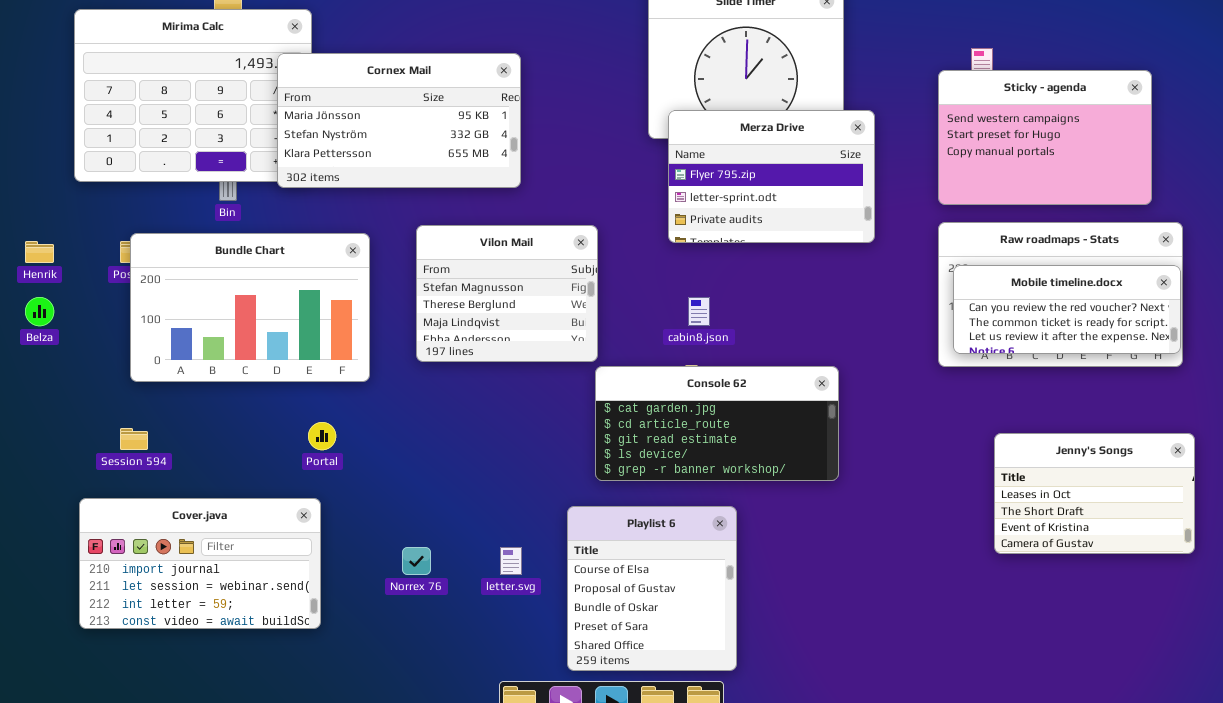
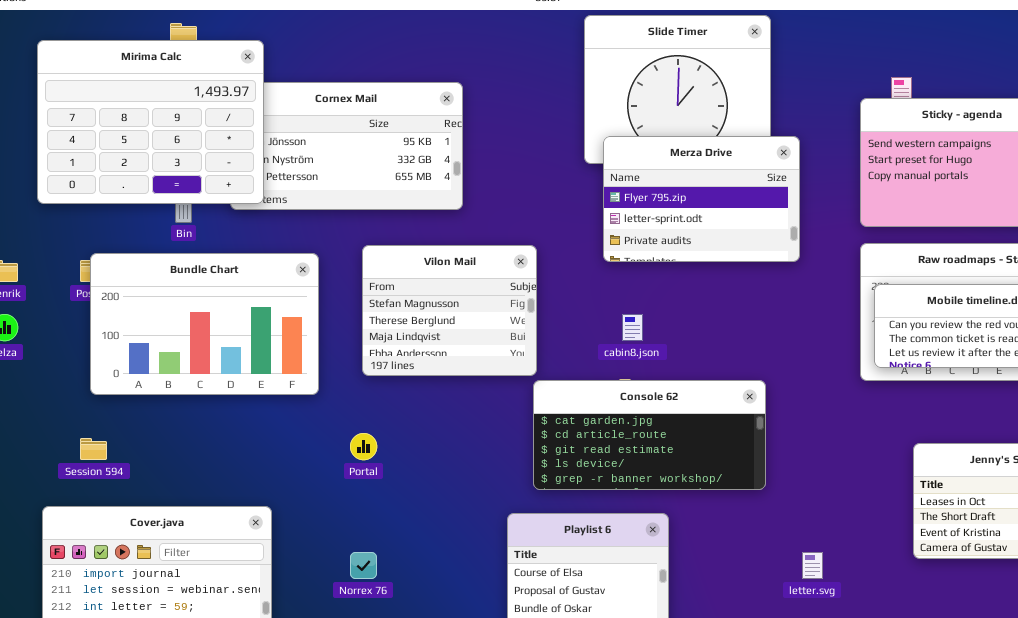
Mirima Calc: [74,9,312,182] -> [37,40,264,204], raised
Portal: [308,422,336,450] -> [350,433,377,460], moved
letter.svg: [500,547,522,575] -> [802,552,823,579], moved

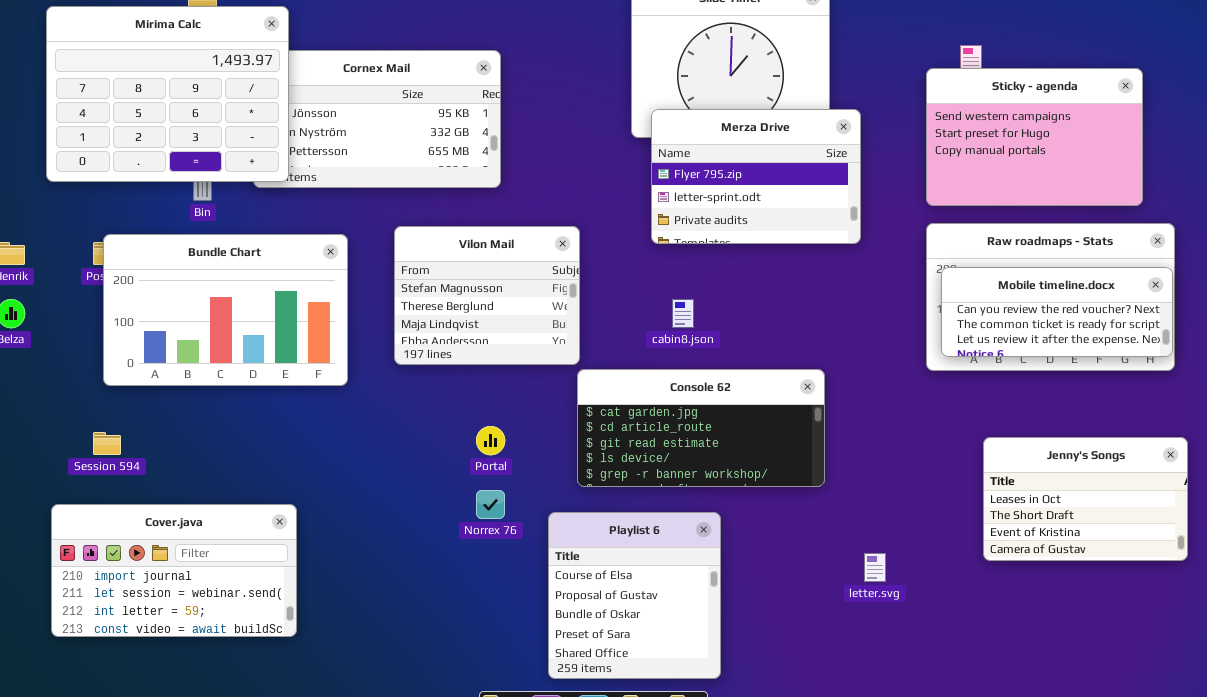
Portal: [350,433,377,460] -> [476,426,505,455], moved
Norrex 76: [350,552,377,579] -> [476,490,505,519], moved

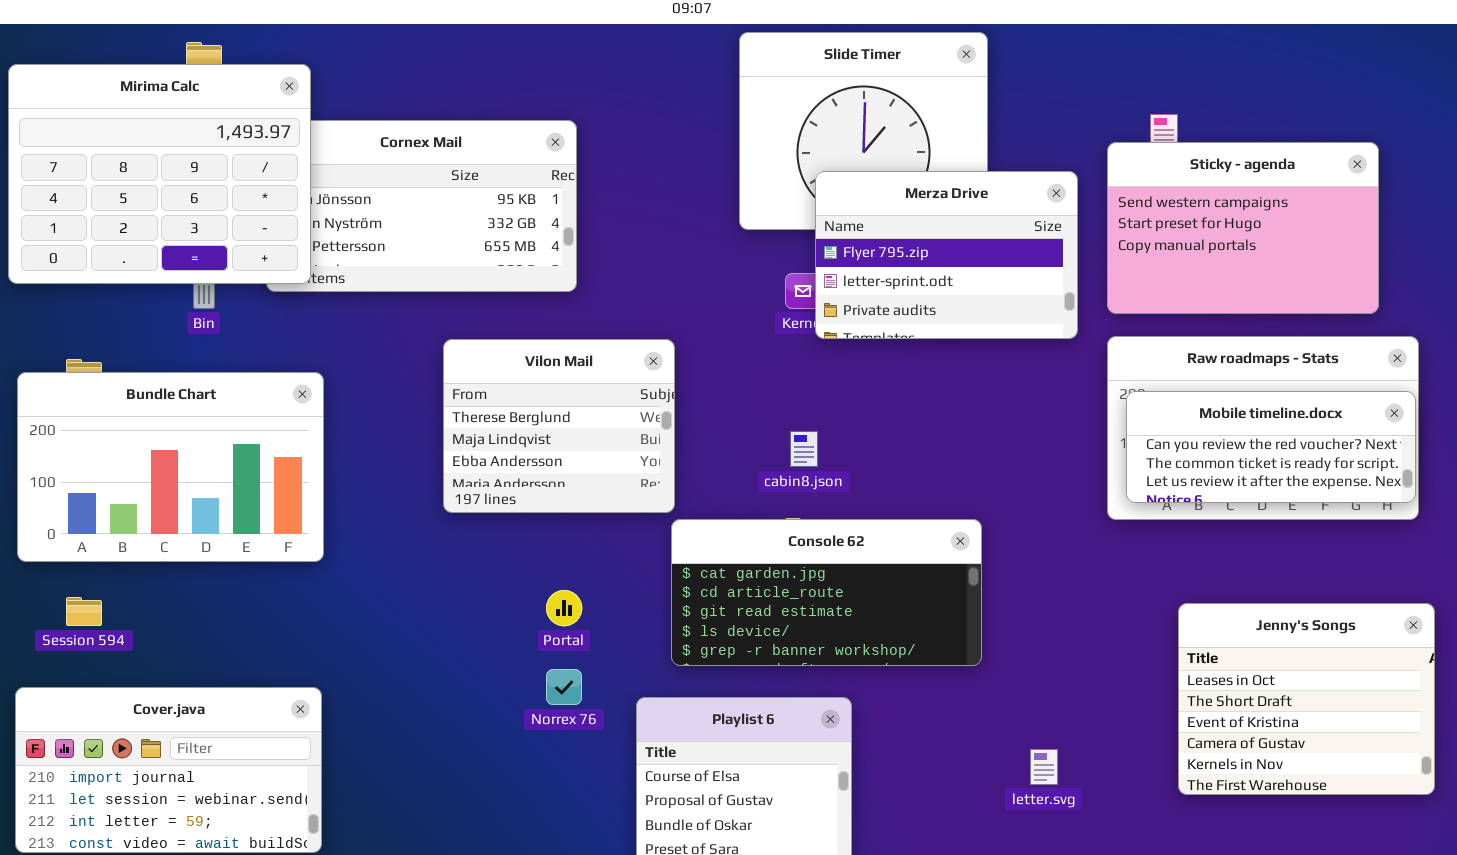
Merza Drive: [651,109,861,244] -> [815,171,1078,339], moved
Vilon Mail: [394,226,580,365] -> [443,339,675,513], scrolled down 1 row
Bundle Chart: [103,234,348,386] -> [17,372,324,562], moved
Jenny's Songs: [983,437,1188,561] -> [1178,603,1435,795], resized

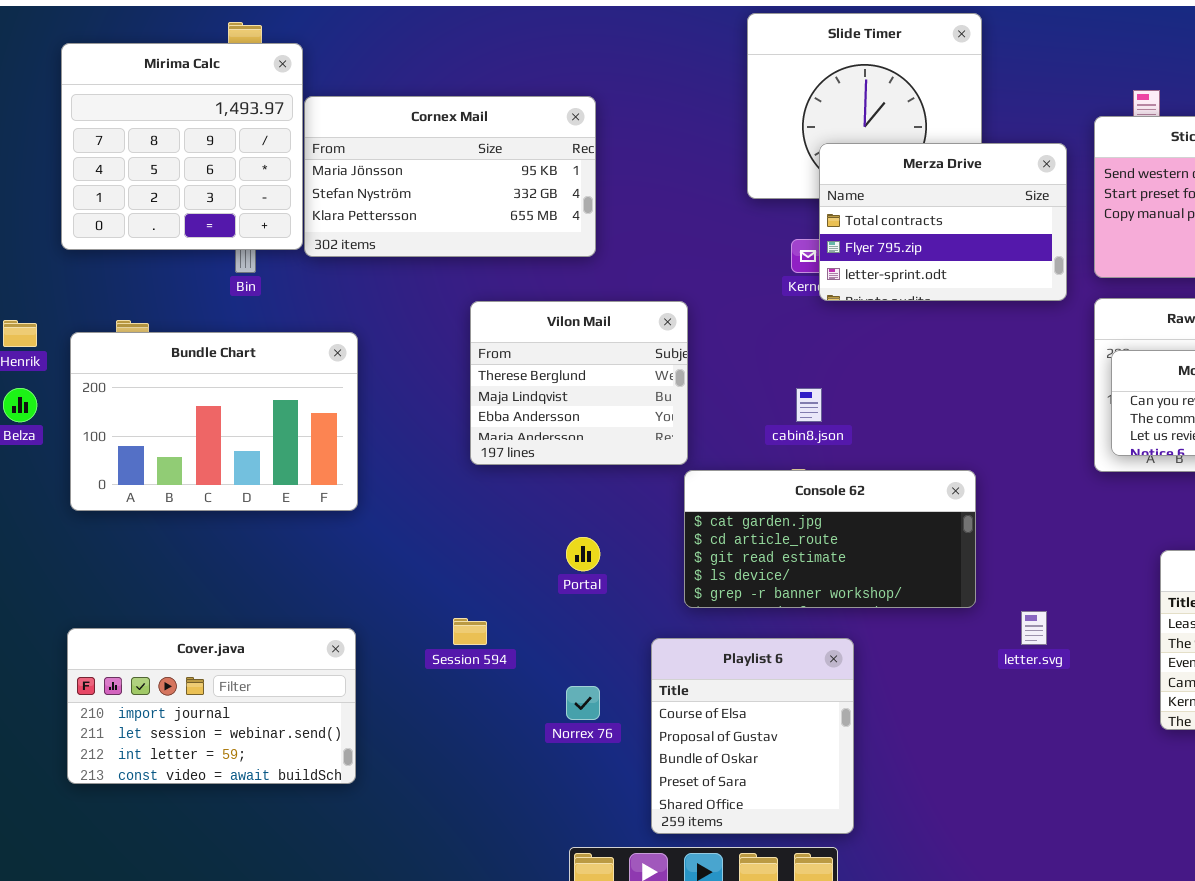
Mirima Calc: [8,64,311,284] -> [61,43,303,250], resized
Merza Drive: [815,171,1078,339] -> [819,143,1067,301], scrolled up 1 row
Session 594: [66,597,102,626] -> [453,618,487,645], moved
Norrex 76: [546,669,582,705] -> [566,686,600,720], moved
letter.svg: [1030,749,1058,785] -> [1021,611,1047,645], moved

